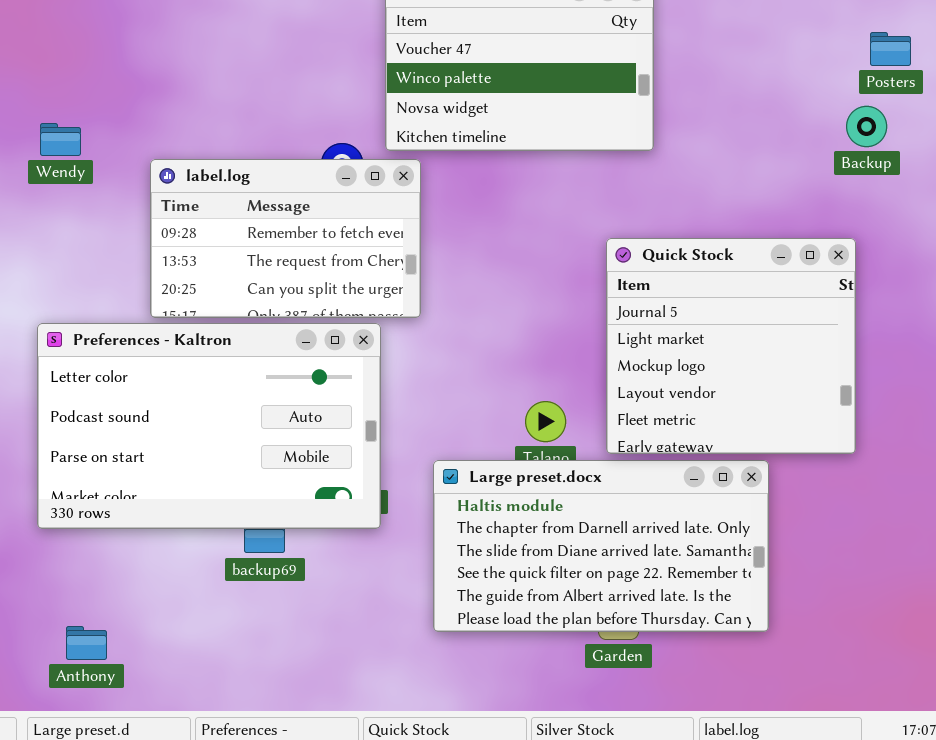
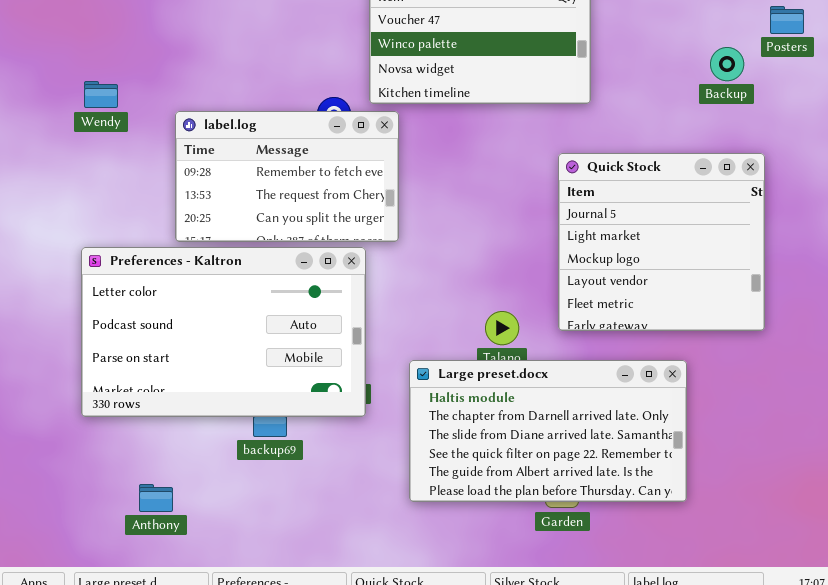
Backup: [846,106,887,147] -> [710,47,744,81], moved
Quick Stock: [606,238,856,454] -> [558,153,765,331], moved
Anthony: [66,626,107,660] -> [139,484,173,512], moved

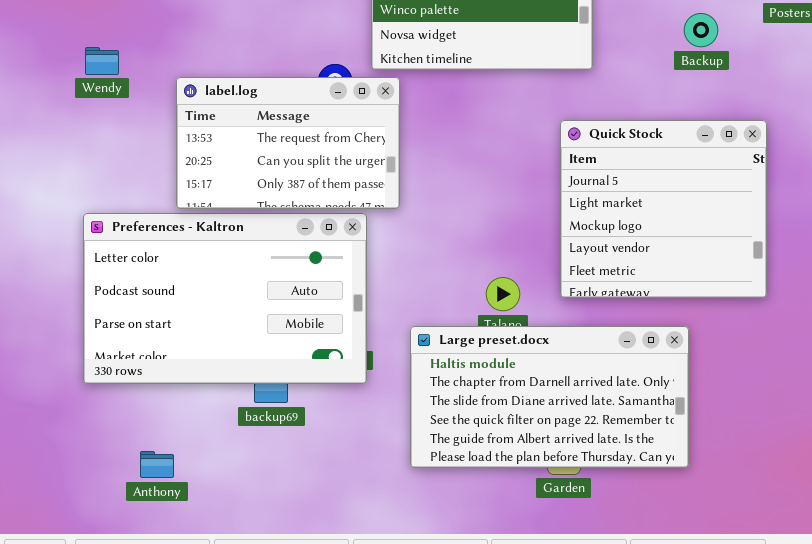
Backup: [710,47,744,81] -> [684,13,718,47], moved
label.log: [175,111,399,242] -> [176,77,400,209], scrolled down 1 row

